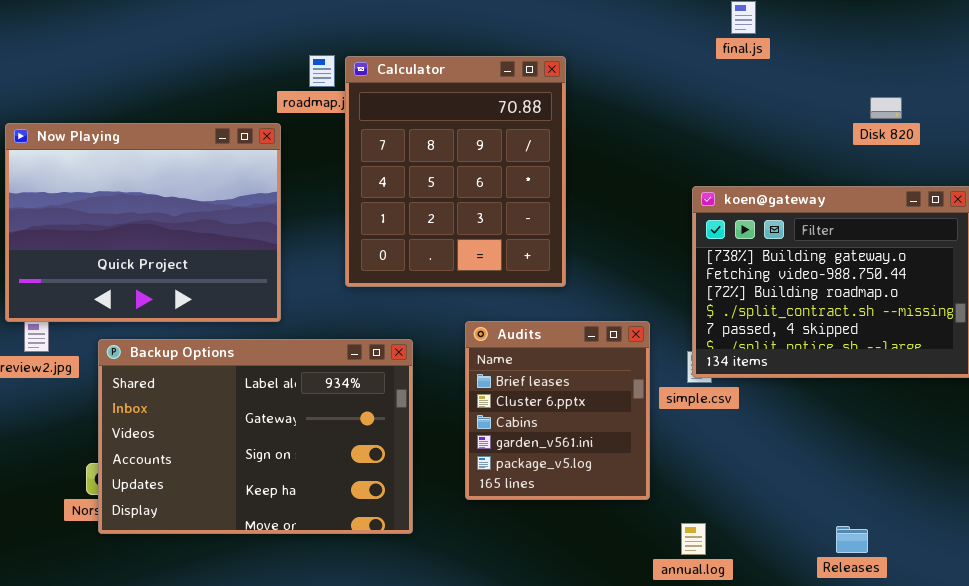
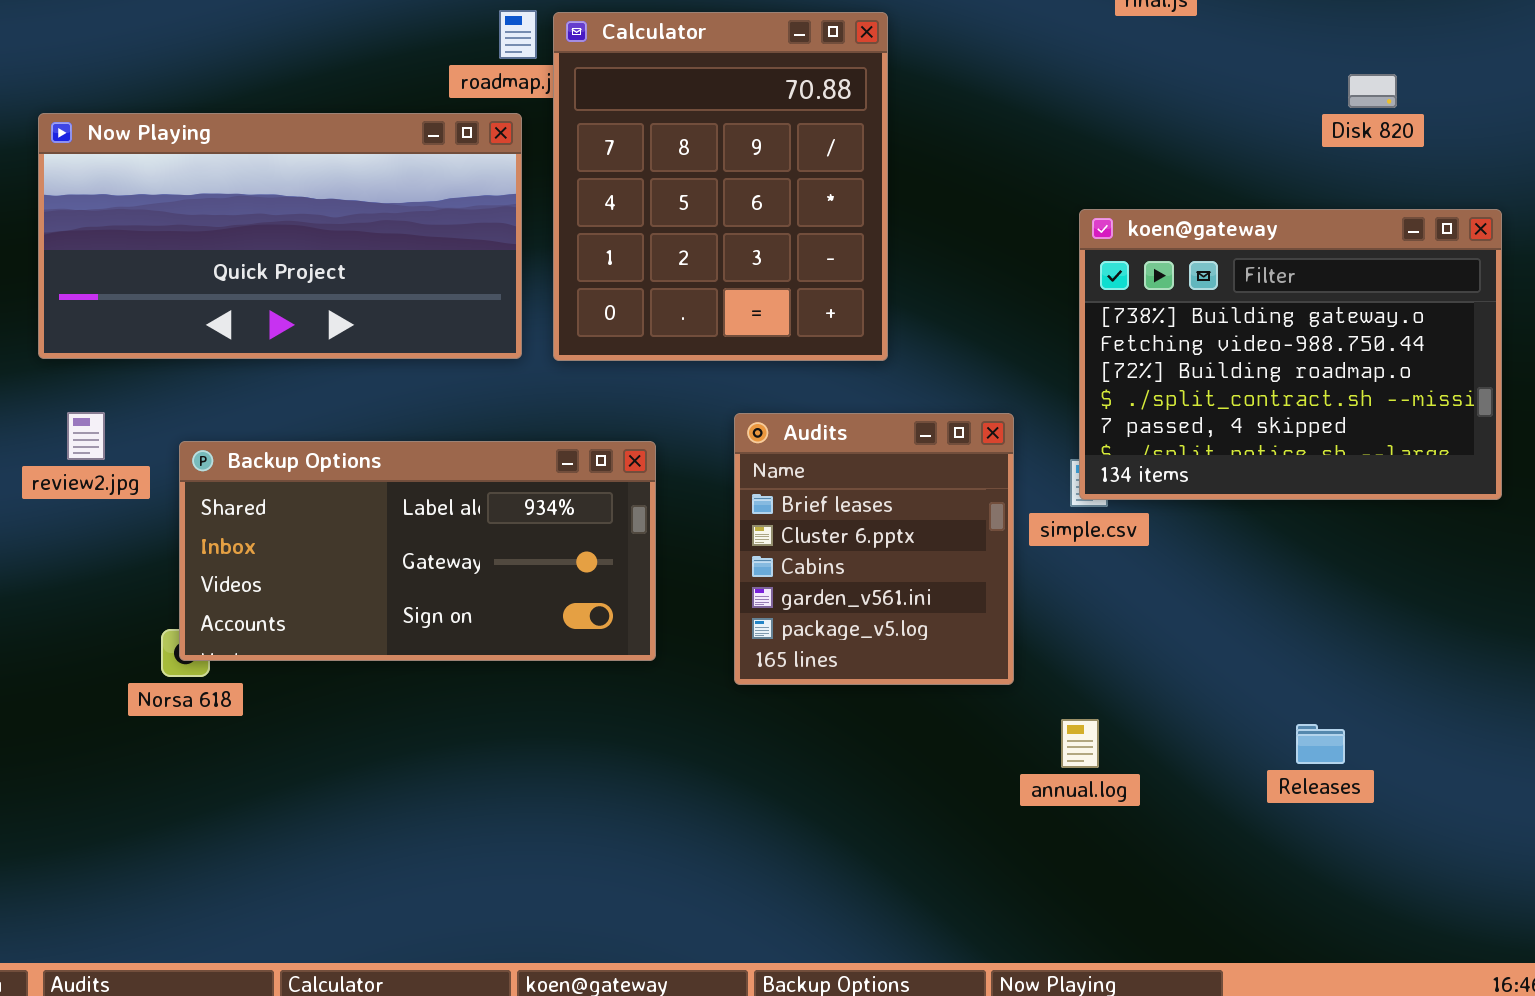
Now Playing: [5,123,281,322] -> [38,113,522,359], resized
Backup Options: [98,339,413,534] -> [179,441,656,661], resized

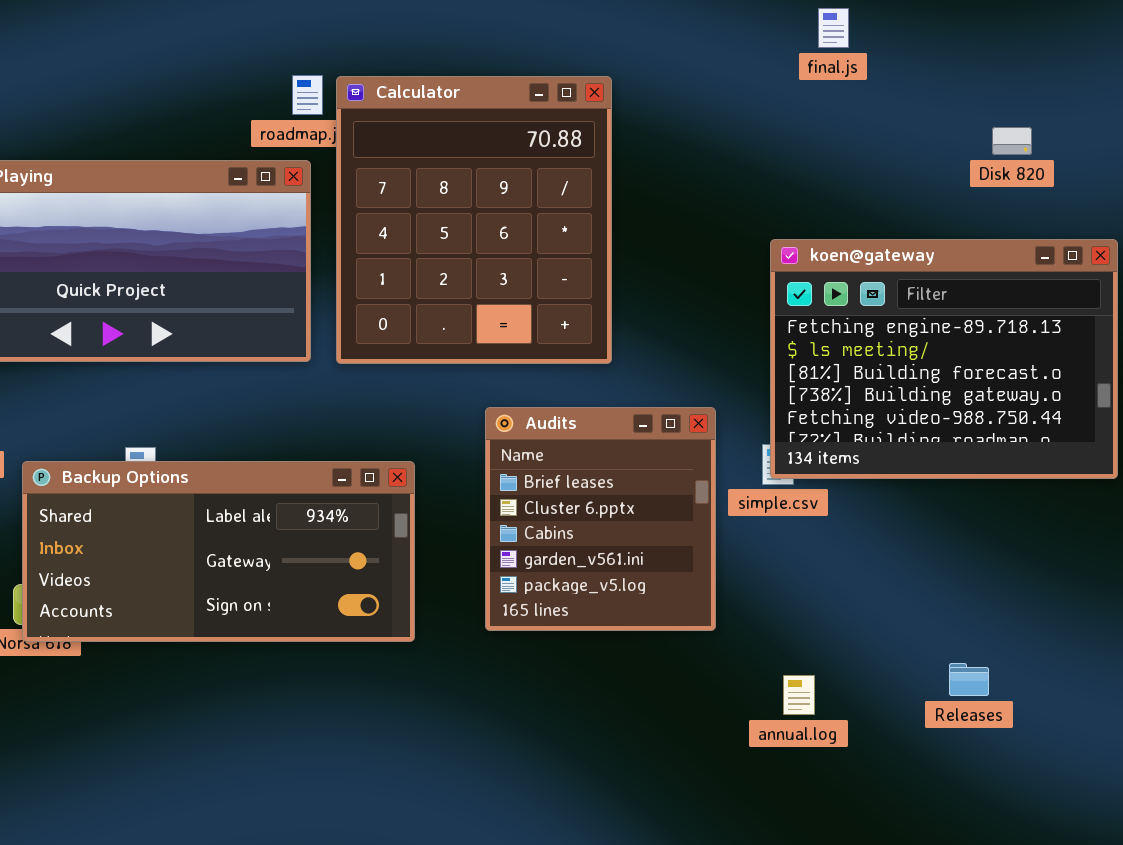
koen@gateway: [1079,209,1502,500] -> [770,239,1118,479], scrolled up 3 rows
Backup Options: [179,441,656,661] -> [22,461,415,642], moved
annual.log: [1061,719,1099,768] -> [783,675,815,715], moved

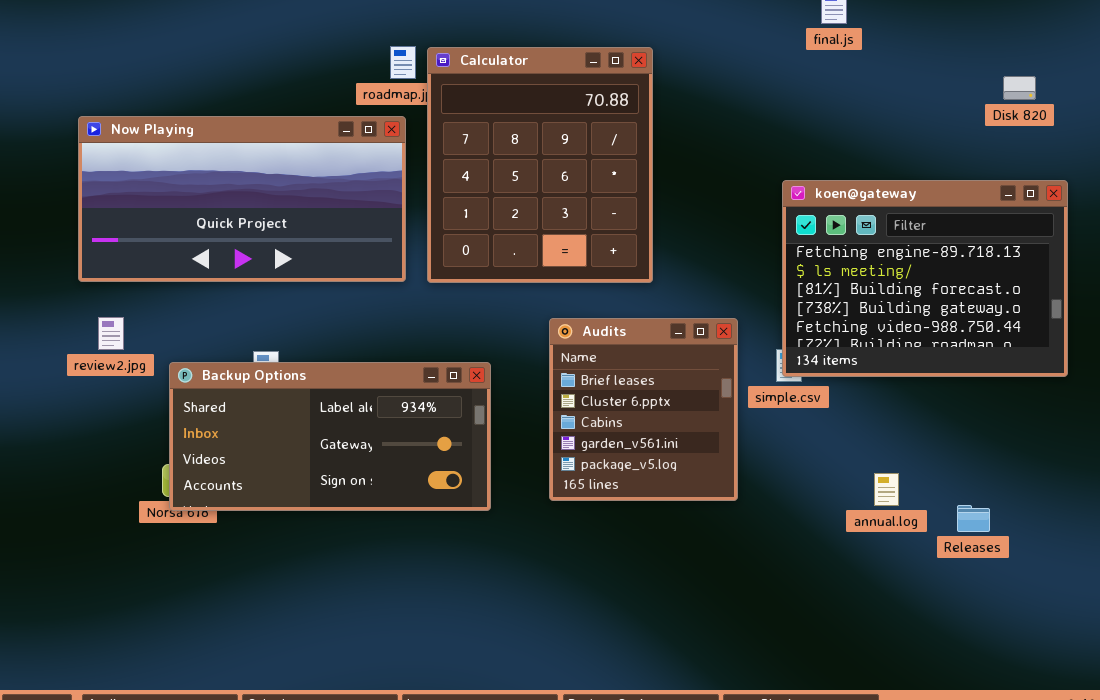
Disk 820: [992,127,1032,155] -> [1003,76,1036,100], moved
Releases: [949,663,989,696] -> [957,505,990,532], moved
annual.log: [783,675,815,715] -> [874,473,899,506], moved

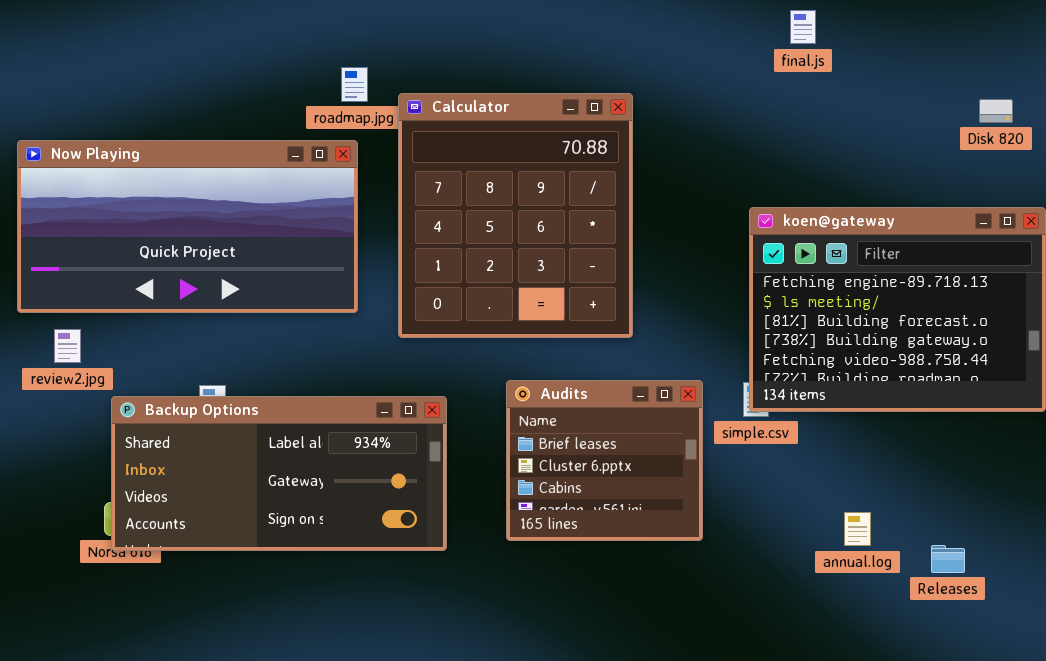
Calculator: [427,47,653,283] -> [398,93,633,338], moved
review2.jpg: [98,317,124,350] -> [54,329,81,363], moved
Audits: [549,318,738,501] -> [506,380,703,541], resized

